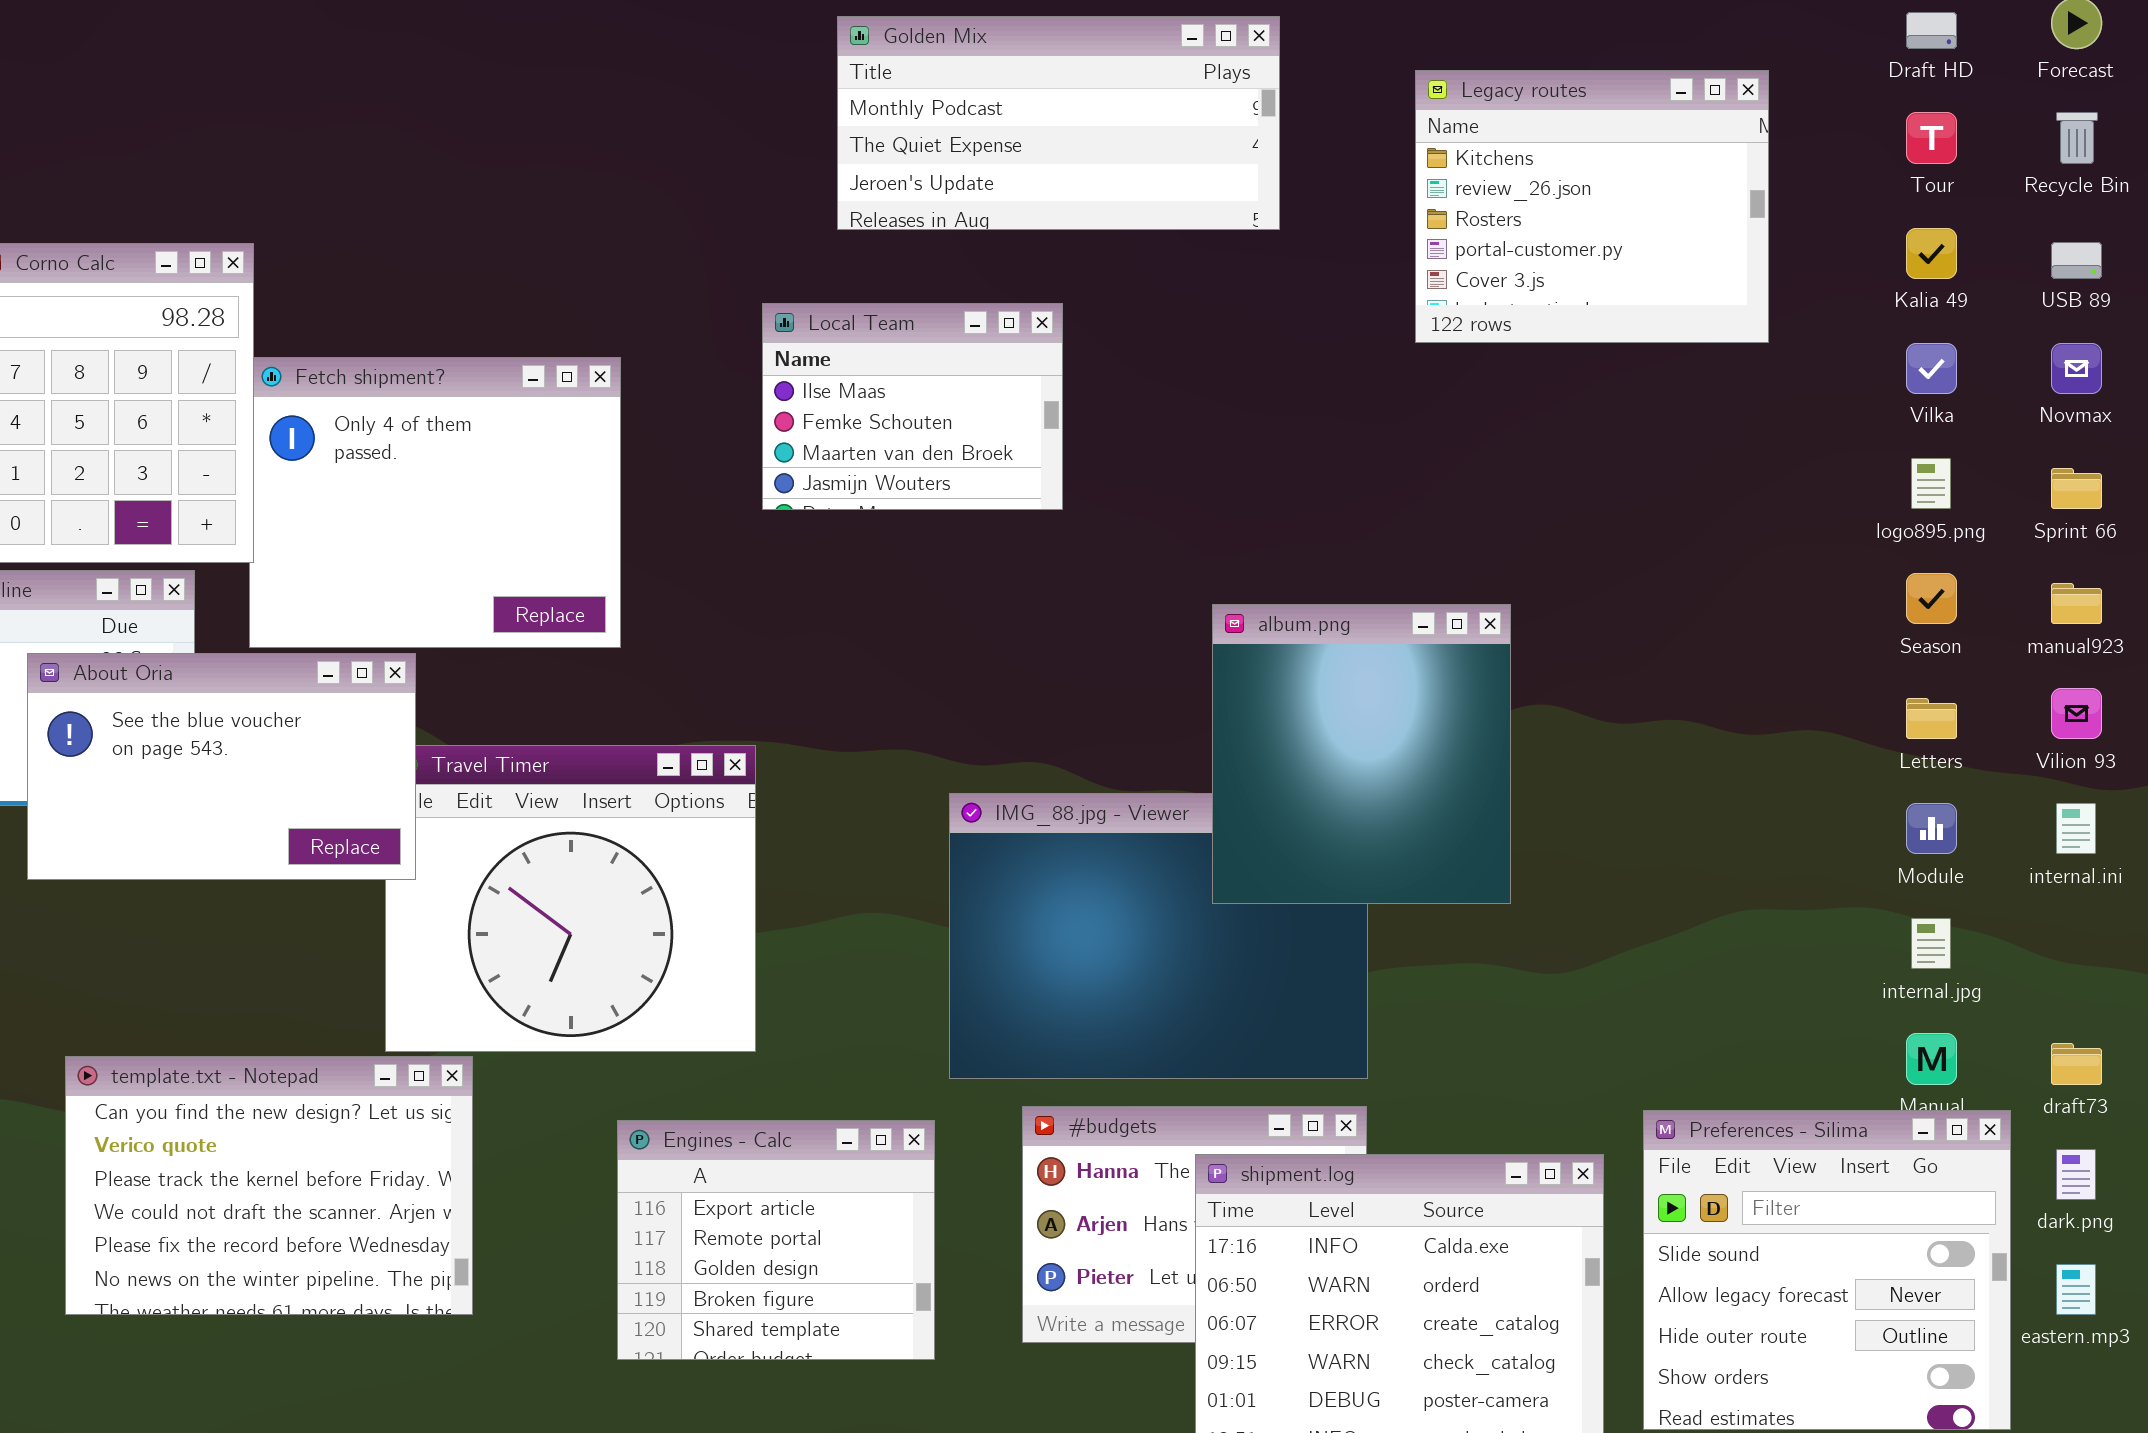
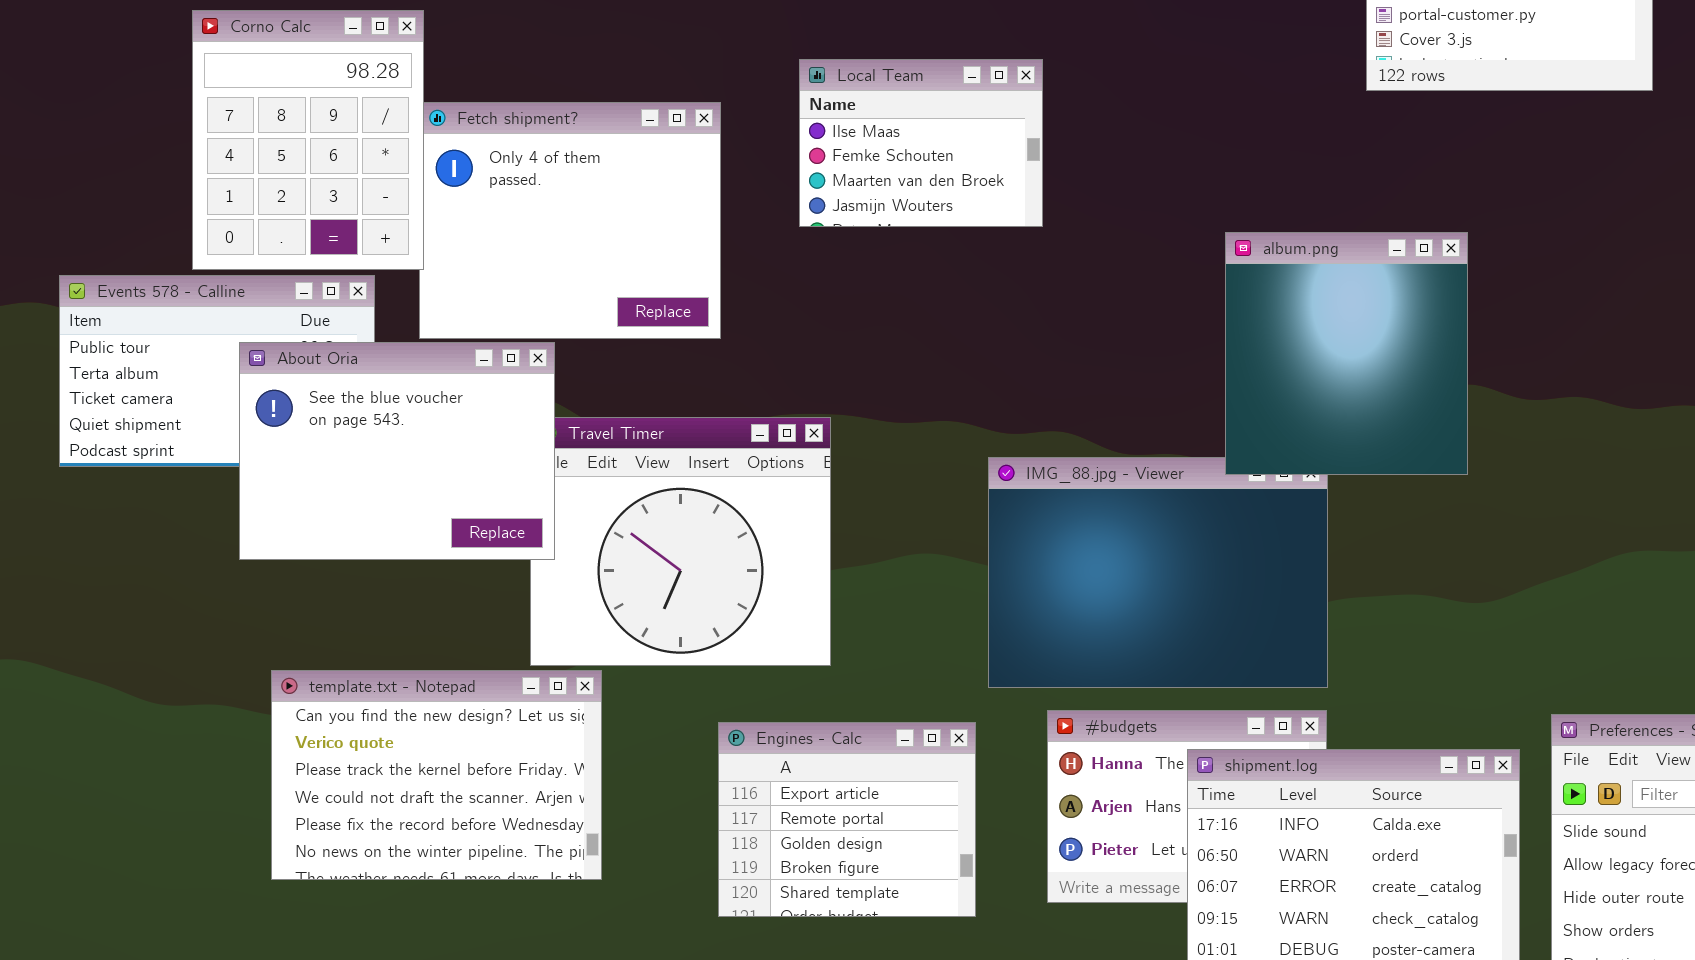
Local Team: [762,303,1063,510] -> [799,59,1043,227], moved
album.png: [1212,604,1511,904] -> [1225,232,1468,475], moved
About Oria: [27,653,416,880] -> [239,342,555,560], resized

